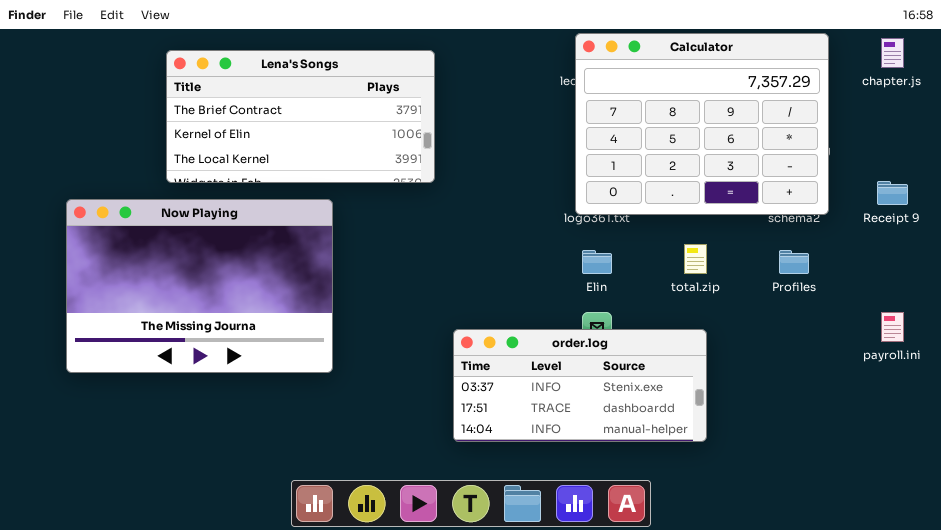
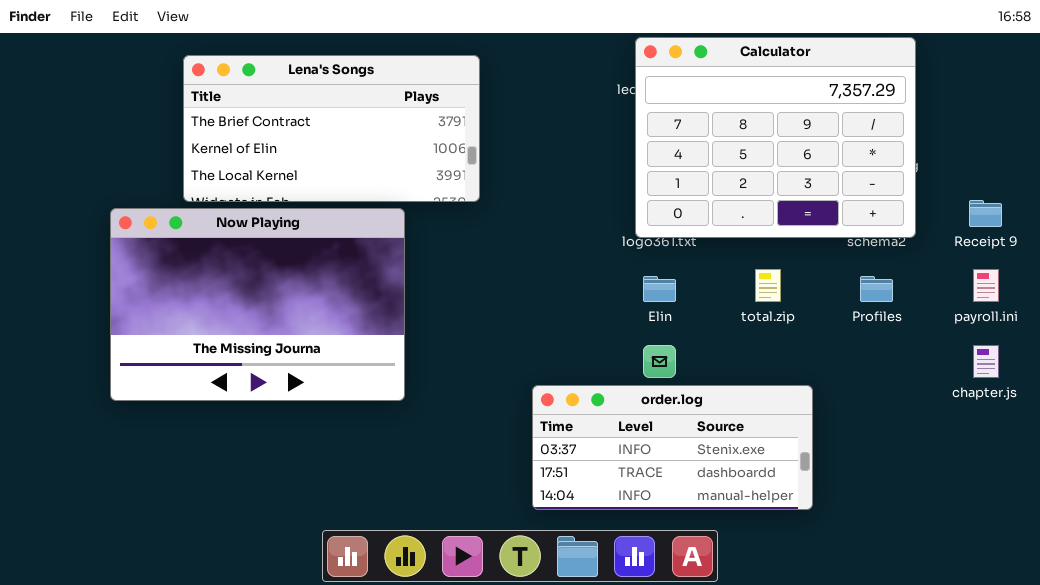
chapter.js: [881,38,904,68] -> [973,345,999,378], moved
Now Playing: [66,199,333,373] -> [110,208,405,401], moved
payroll.ini: [881,312,904,342] -> [973,269,999,302], moved
order.log: [453,329,707,442] -> [532,385,813,510], moved

